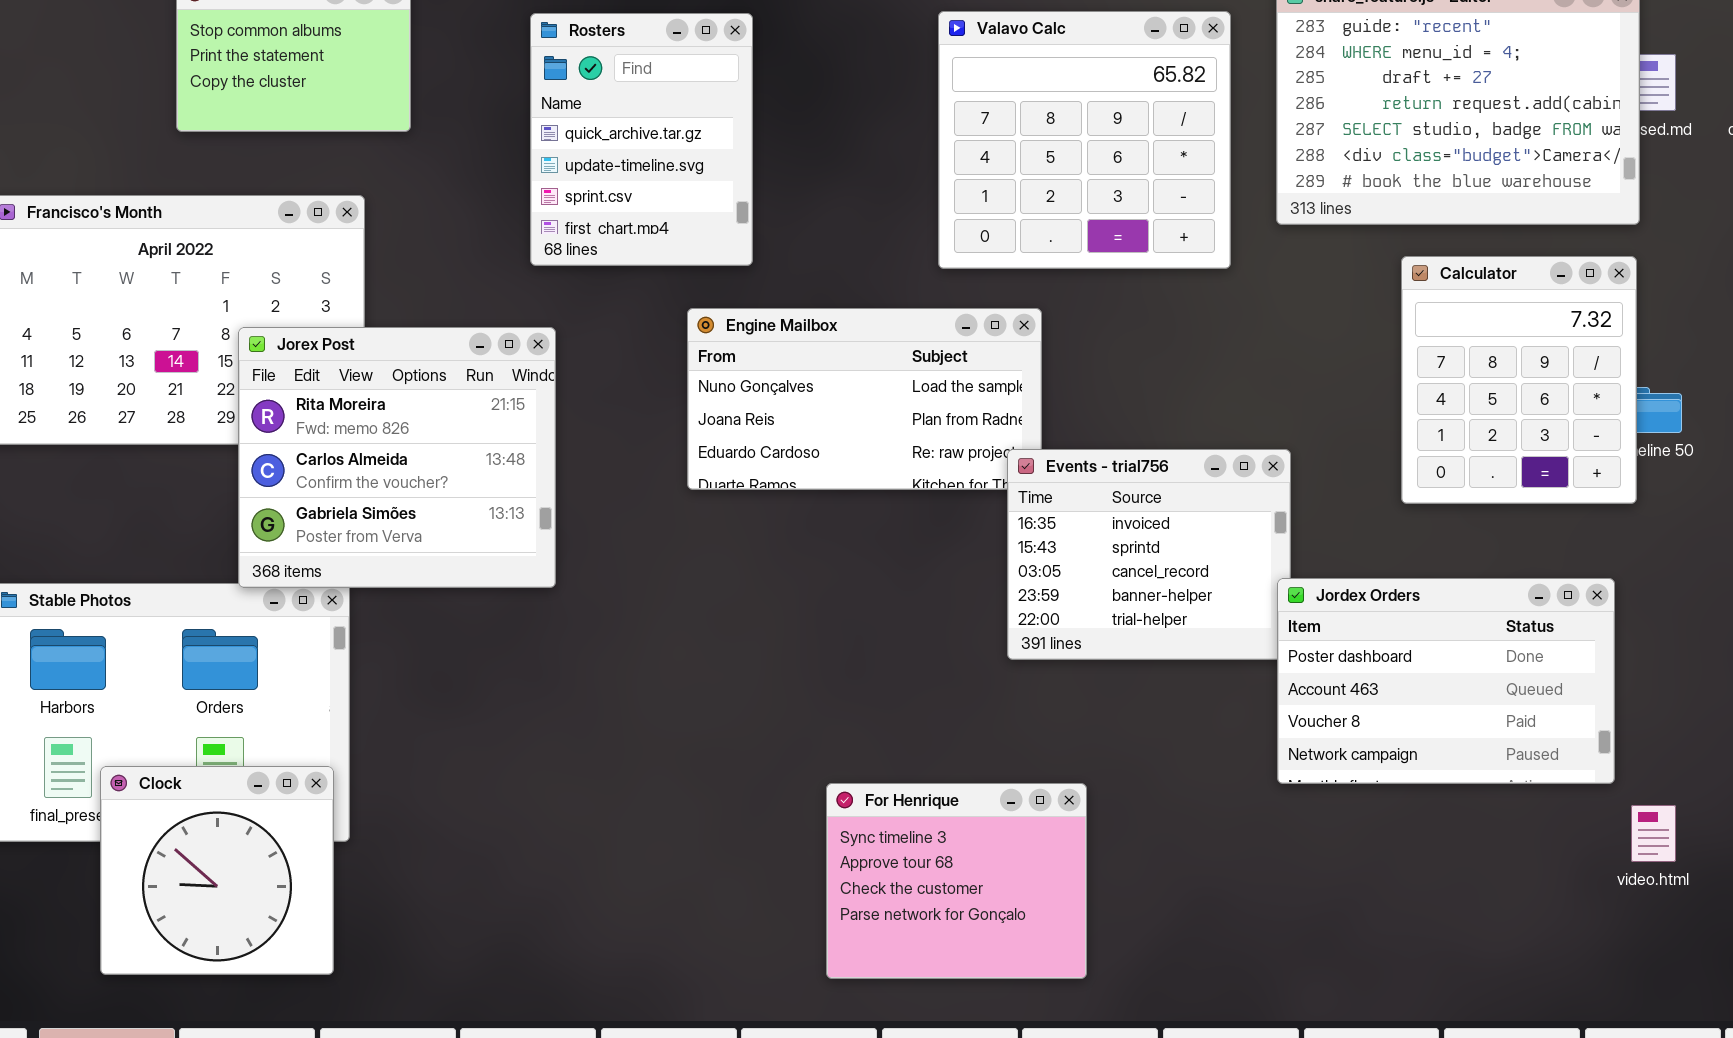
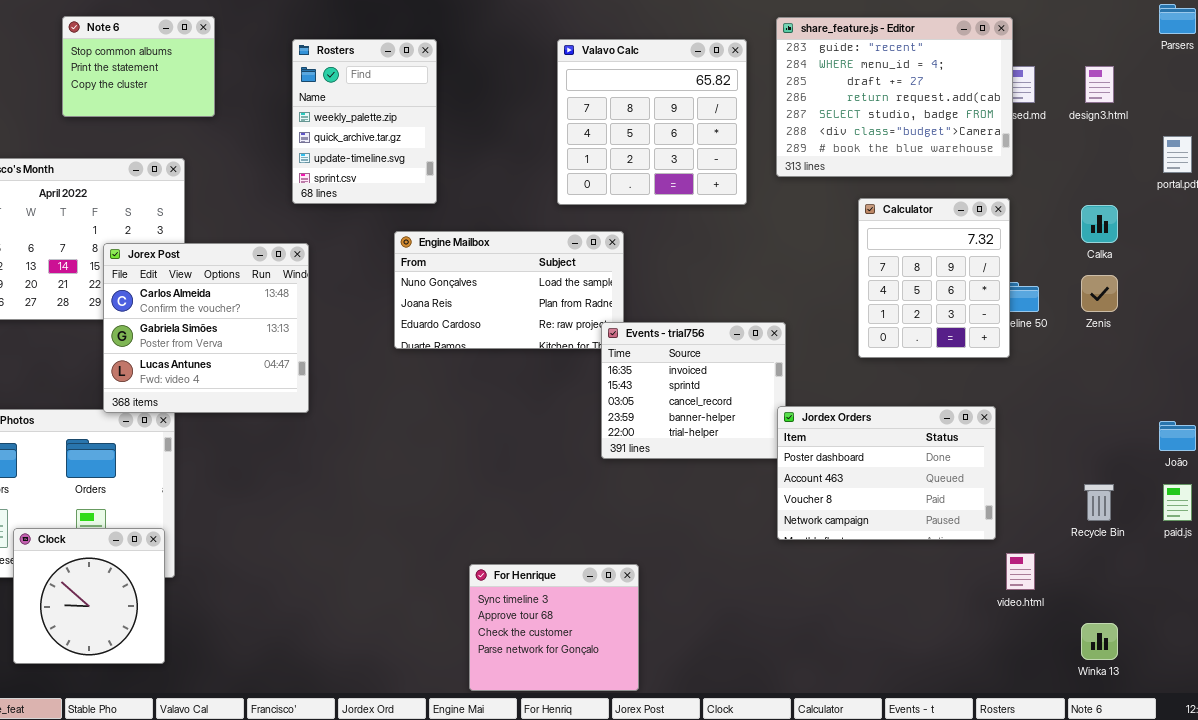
Rosters: [530,13,753,266] -> [292,39,437,204], scrolled up 1 row
Jorex Post: [238,327,556,588] -> [103,243,309,413], scrolled down 1 row
For Henrique: [826,783,1087,979] -> [469,564,639,691], moved

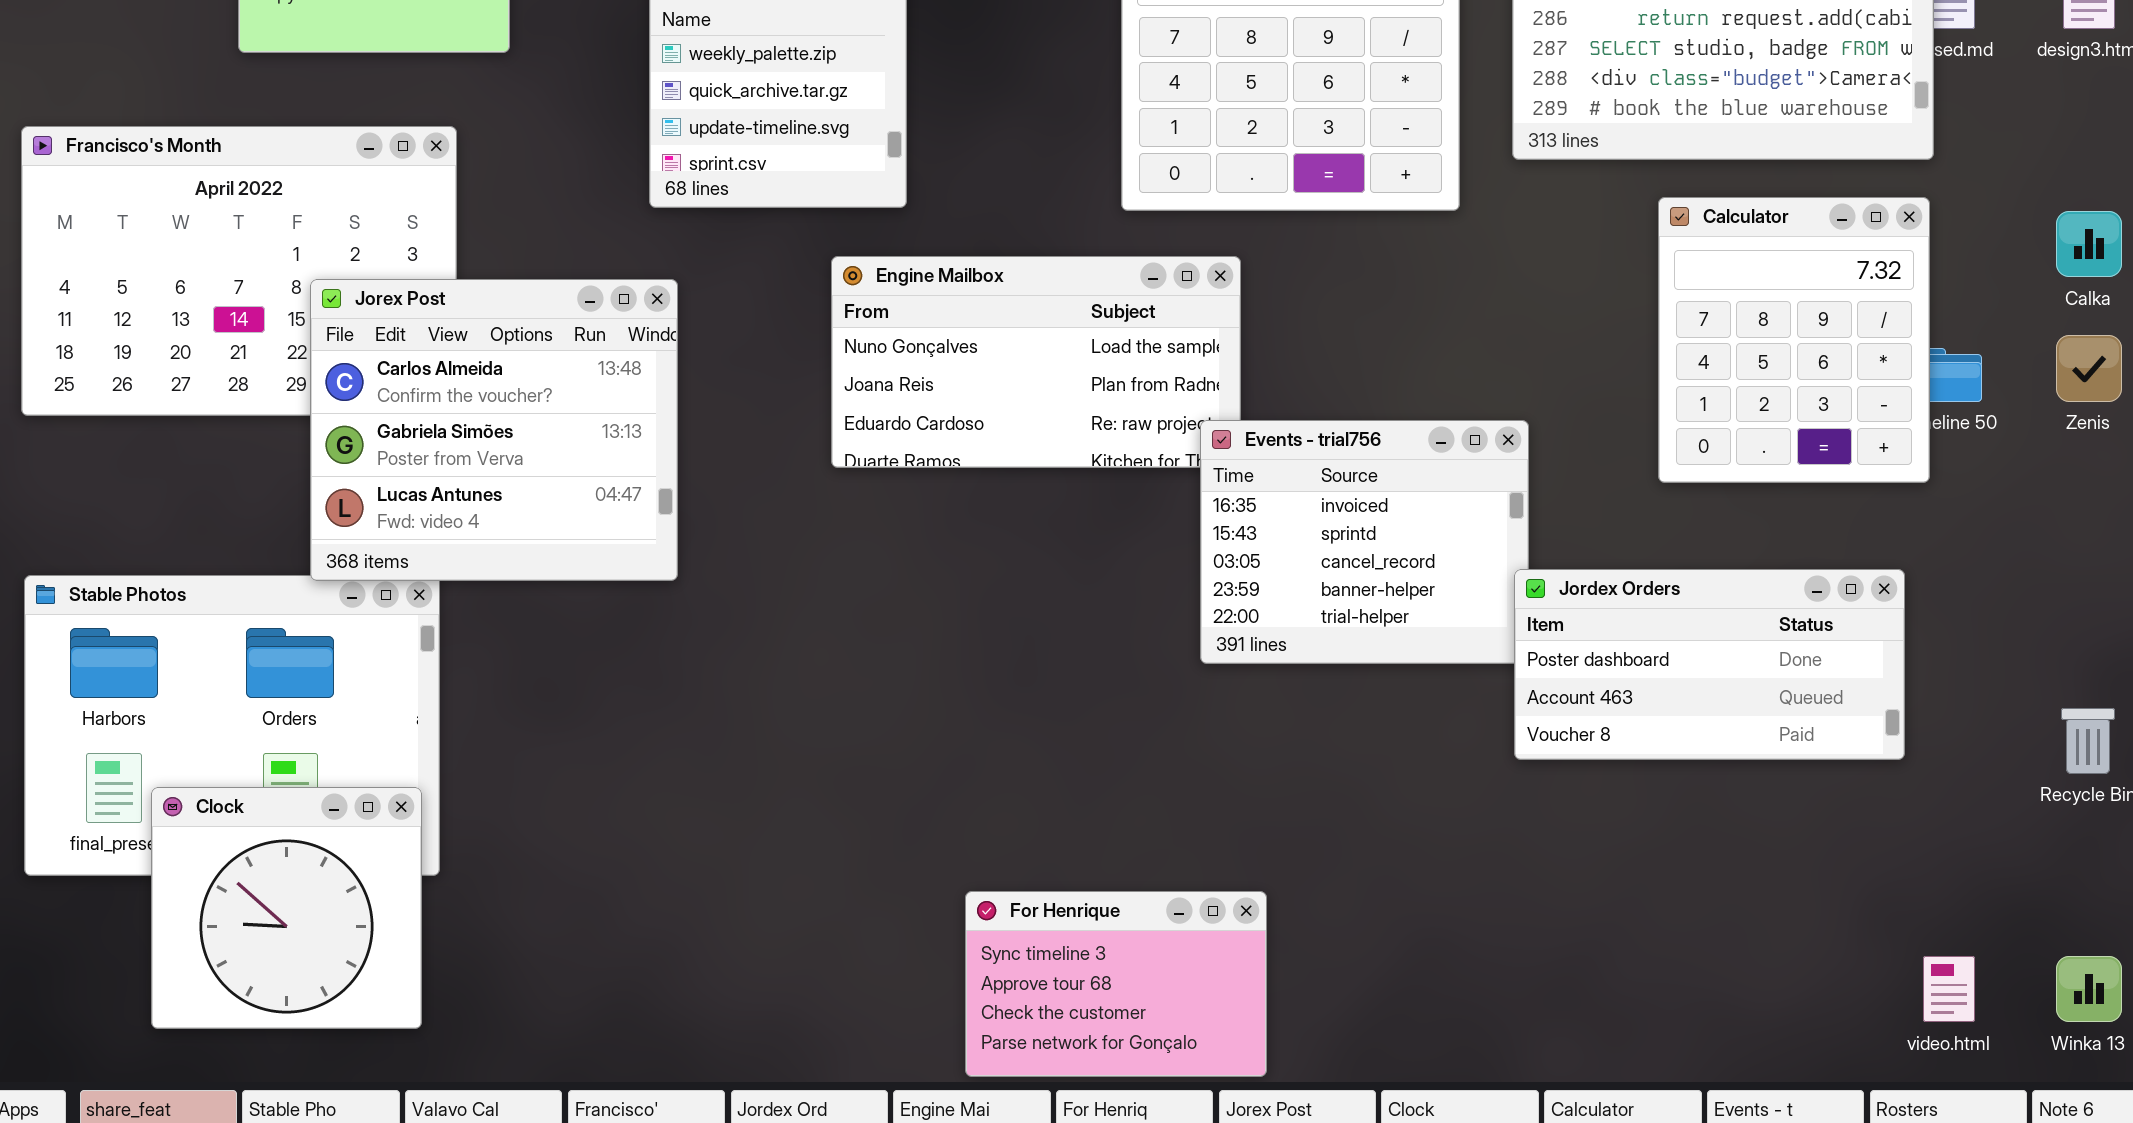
Jordex Orders: [777,406,996,540] -> [1514,569,1905,760], resized
video.html: [1006,553,1035,590] -> [1923,956,1975,1022], moved
For Henrique: [469,564,639,691] -> [965,891,1267,1077], resized

